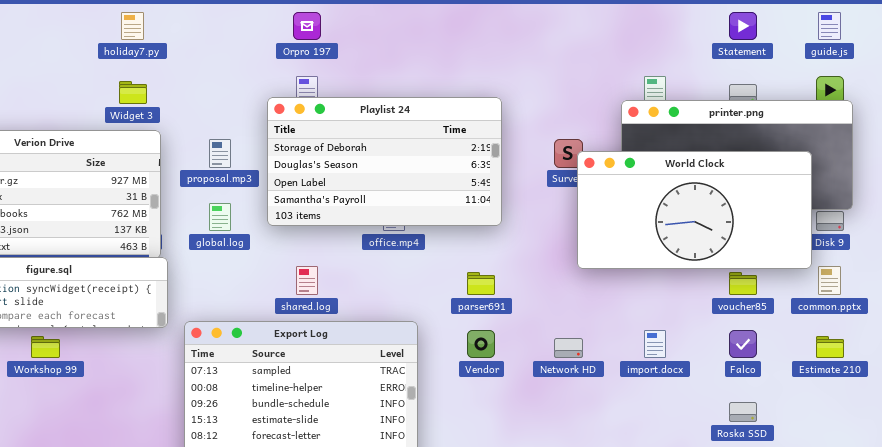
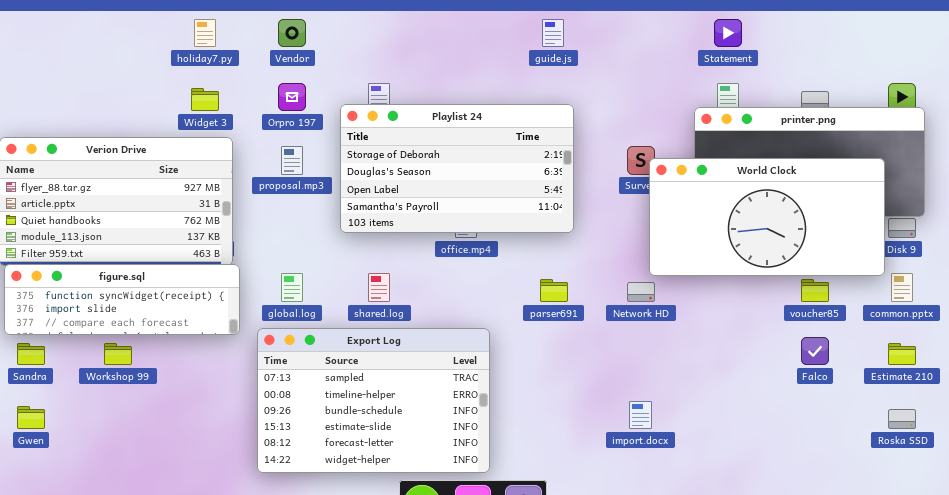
Orpro 197: [293,12,321,40] -> [278,83,306,111], moved
Statement: [729,12,757,40] -> [714,19,742,47], moved
guide.js: [818,12,841,40] -> [542,19,564,47], moved
global.log: [209,203,231,231] -> [281,273,303,302], moved
Vendor: [467,330,495,358] -> [278,19,306,47], moved
import.docx: [644,330,666,358] -> [629,401,652,429], moved
Network HD: [554,338,583,358] -> [627,282,655,302], moved
Roska SSD: [729,402,757,422] -> [888,409,916,429], moved

